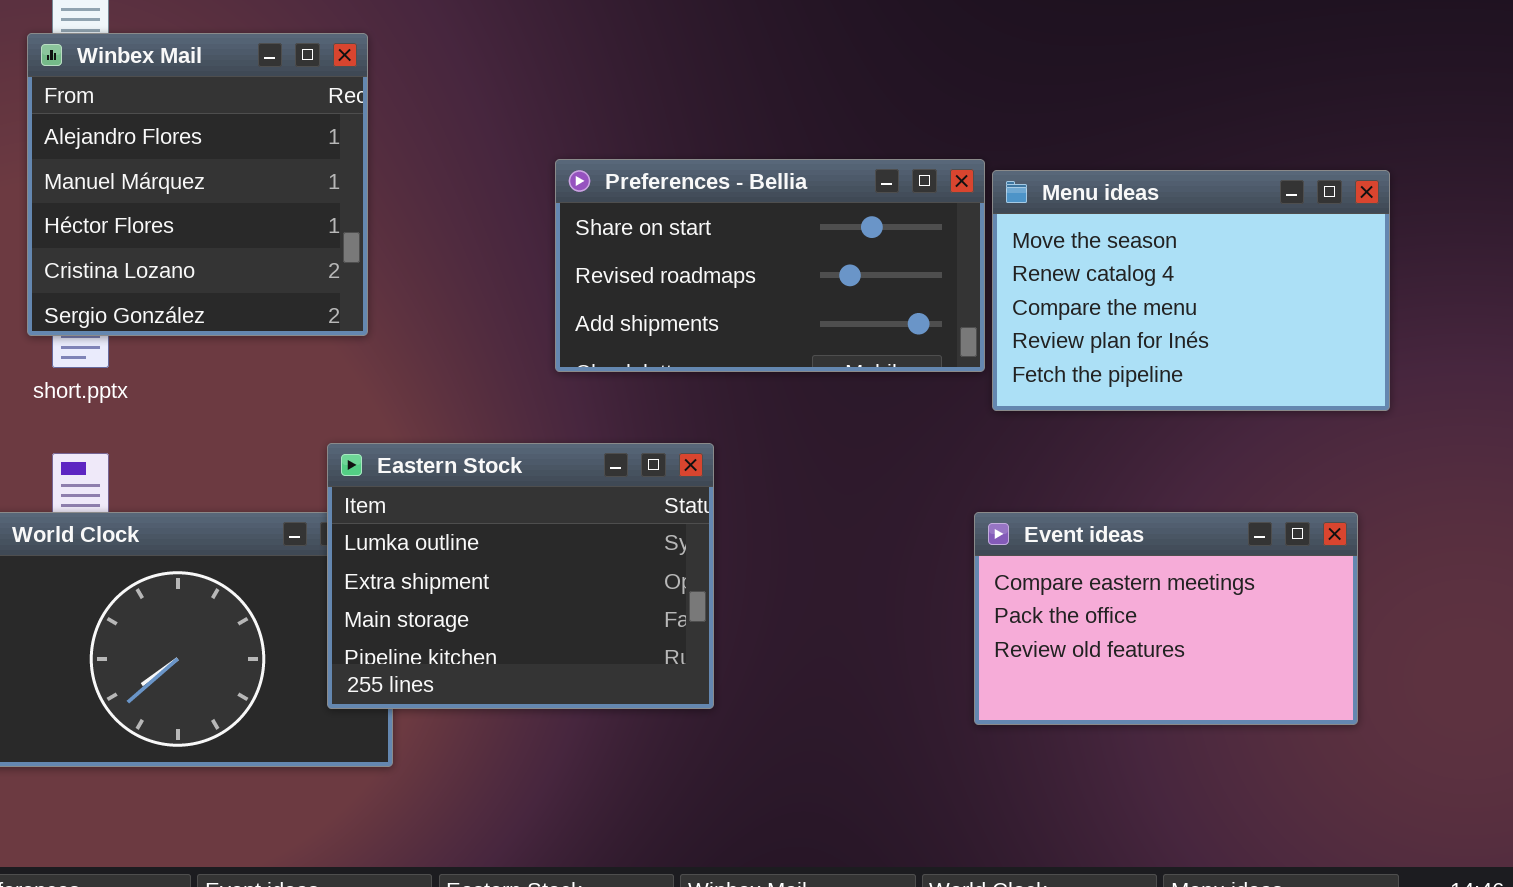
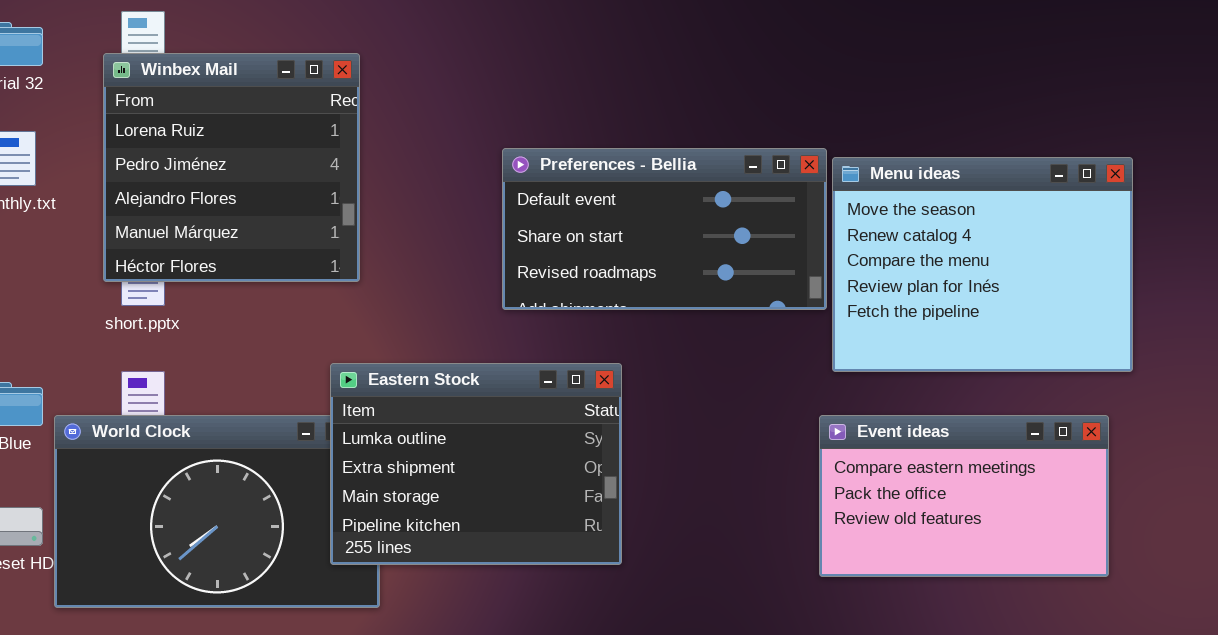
Winbex Mail: [27,33,368,336] -> [103,53,360,282], scrolled up 2 rows
Preferences - Bellia: [555,159,985,372] -> [502,148,827,310], scrolled up 1 row
Menu ideas: [992,170,1390,411] -> [832,157,1133,372], resized

